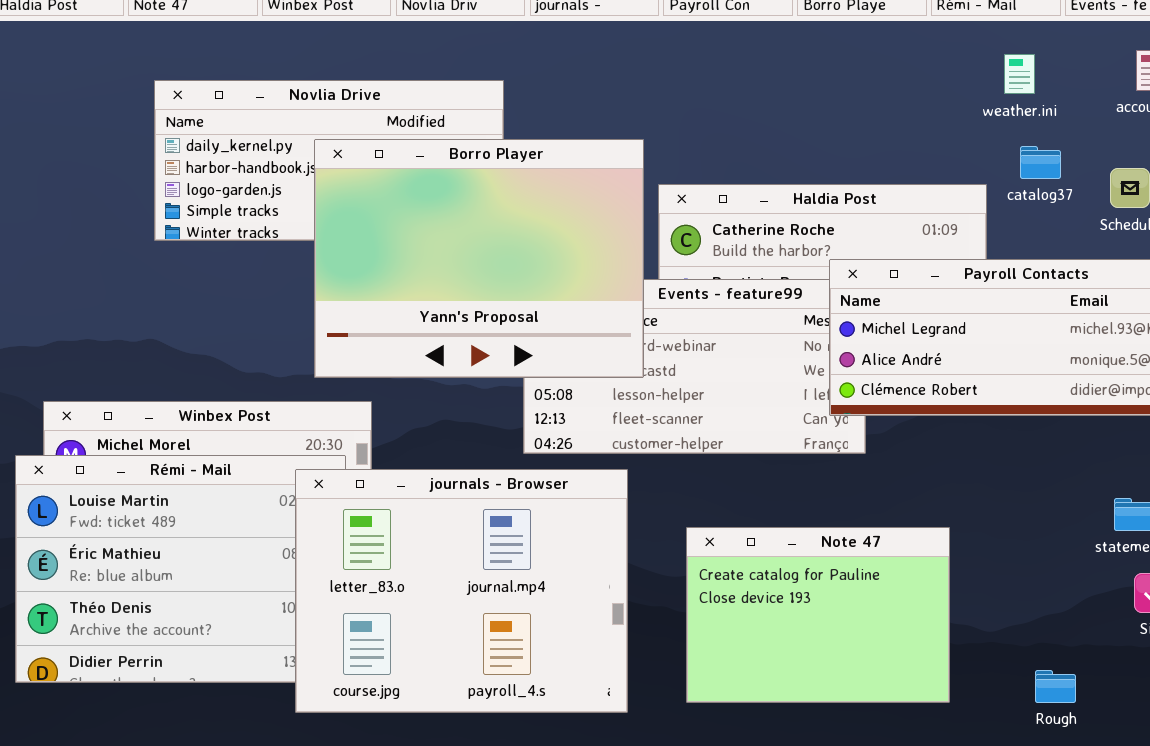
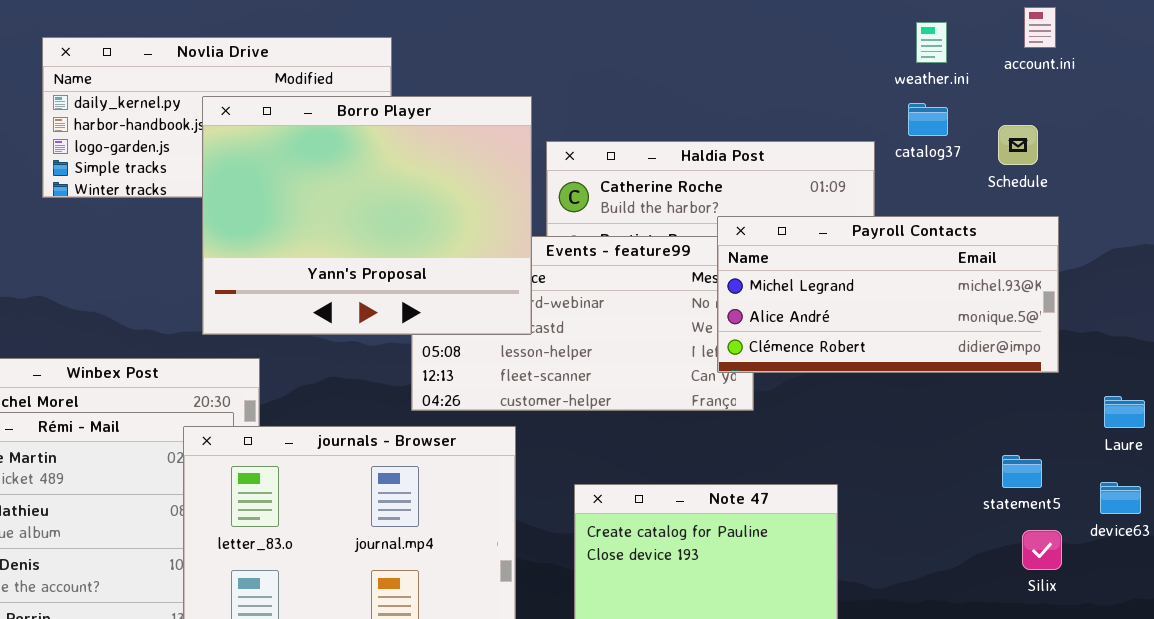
weather.ini: [1004,54,1035,94] -> [916,22,947,63], moved

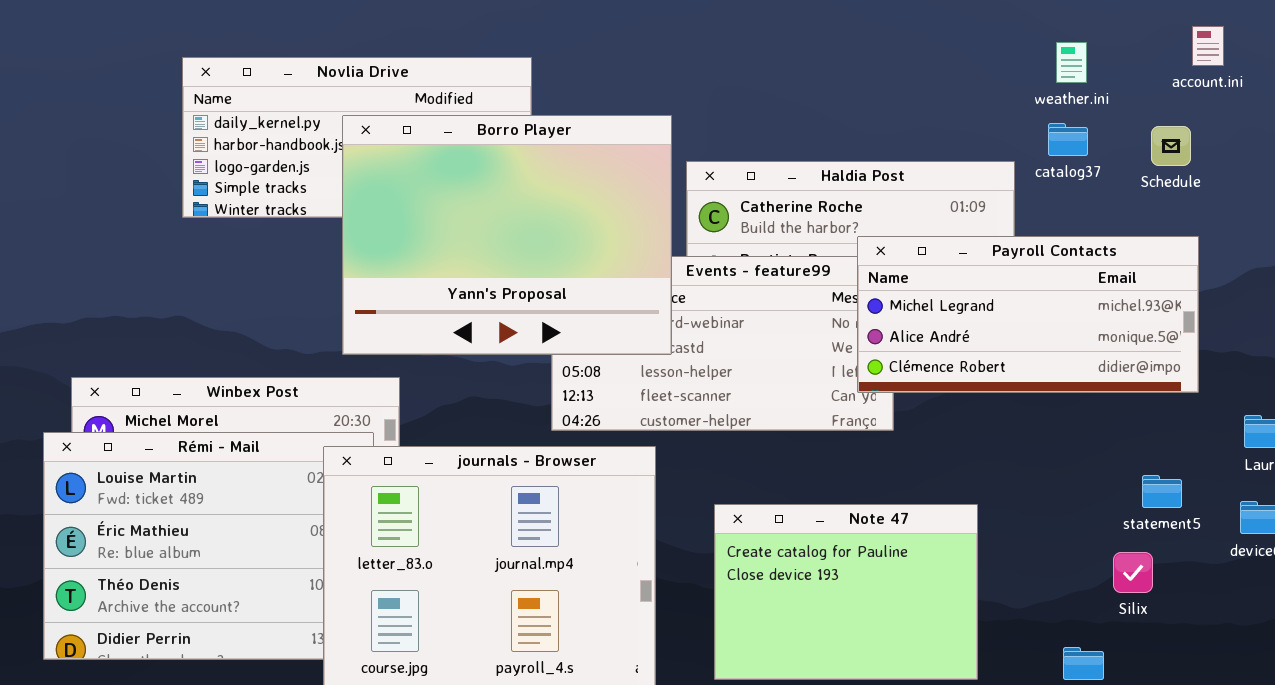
account.ini: [1024,7,1056,48] -> [1192,26,1224,66], moved
Schedule: [998,125,1038,165] -> [1151,126,1191,166], moved
Silix: [1022,530,1062,570] -> [1113,552,1153,593], moved

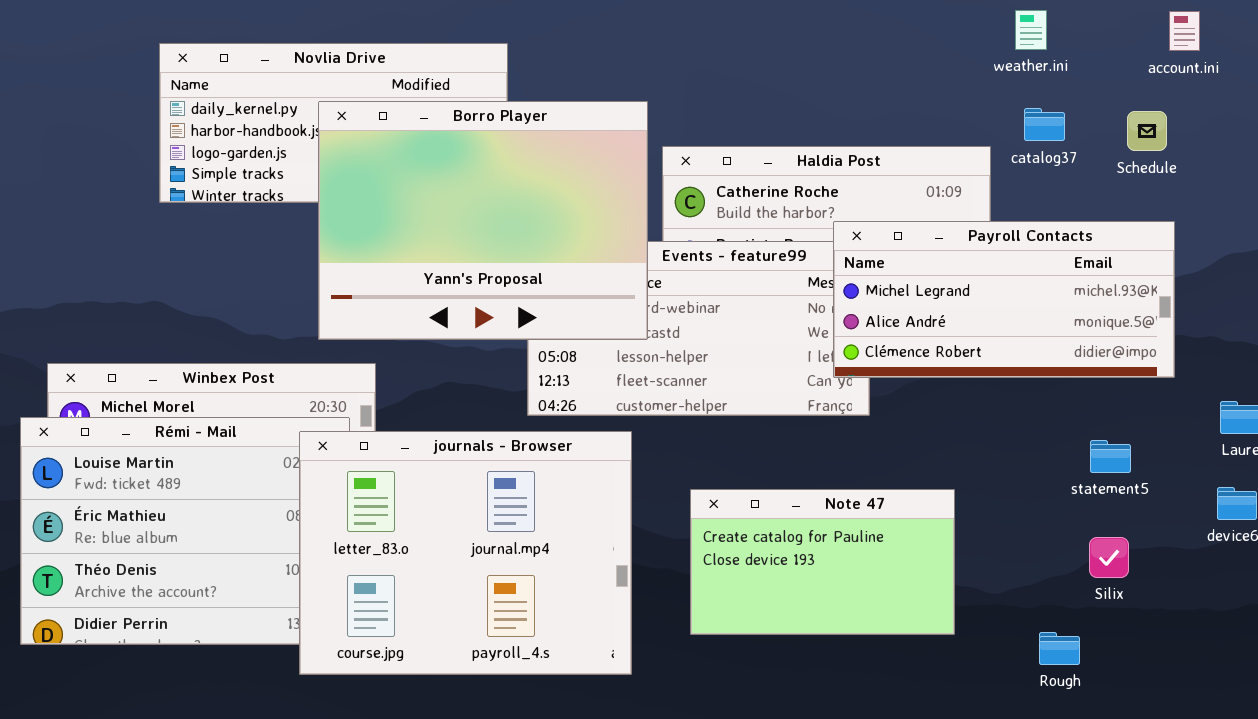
weather.ini: [1056,42,1087,83] -> [1015,10,1047,50], moved
statement5: [1142,475,1182,508] -> [1090,440,1131,473], moved
Note 47: [714,504,978,680] -> [690,489,955,635], resized

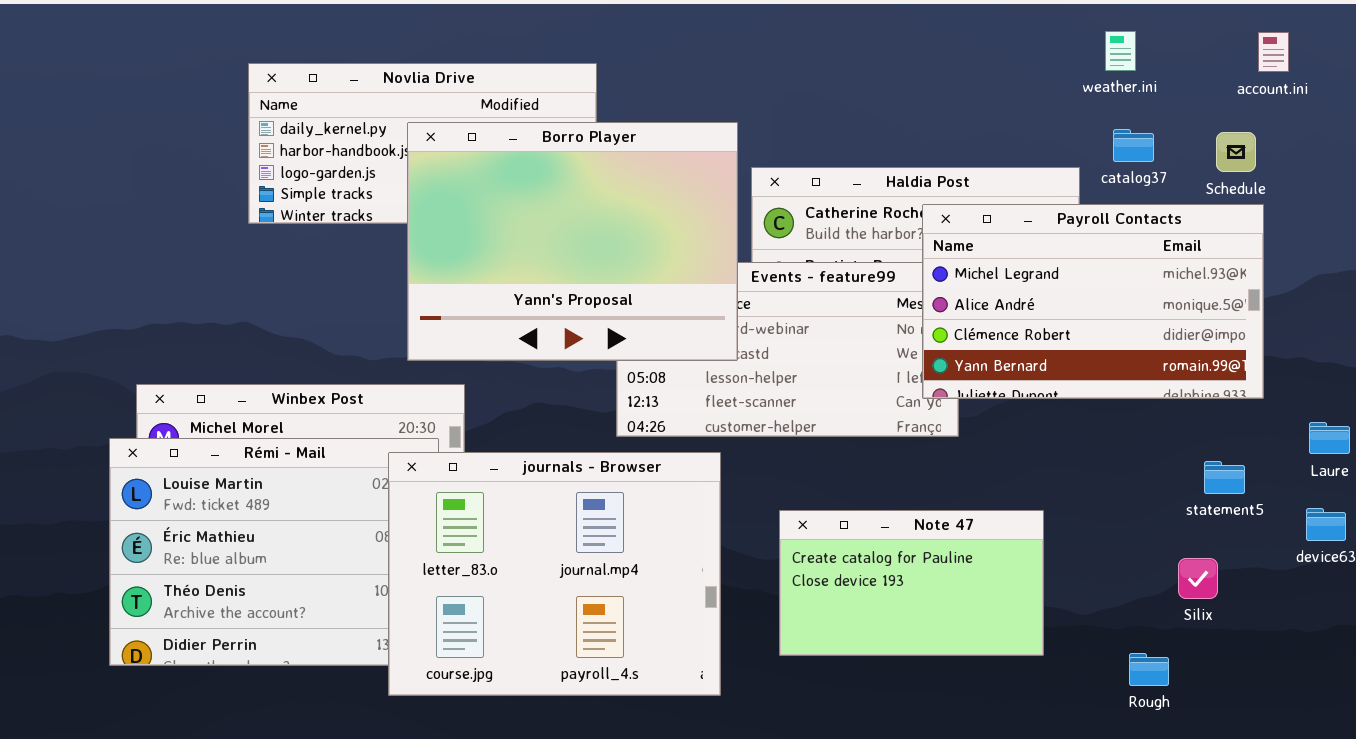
Payroll Contacts: [833,221,1175,378] -> [922,204,1264,399], resized
statement5: [1090,440,1131,473] -> [1204,461,1245,494], moved

